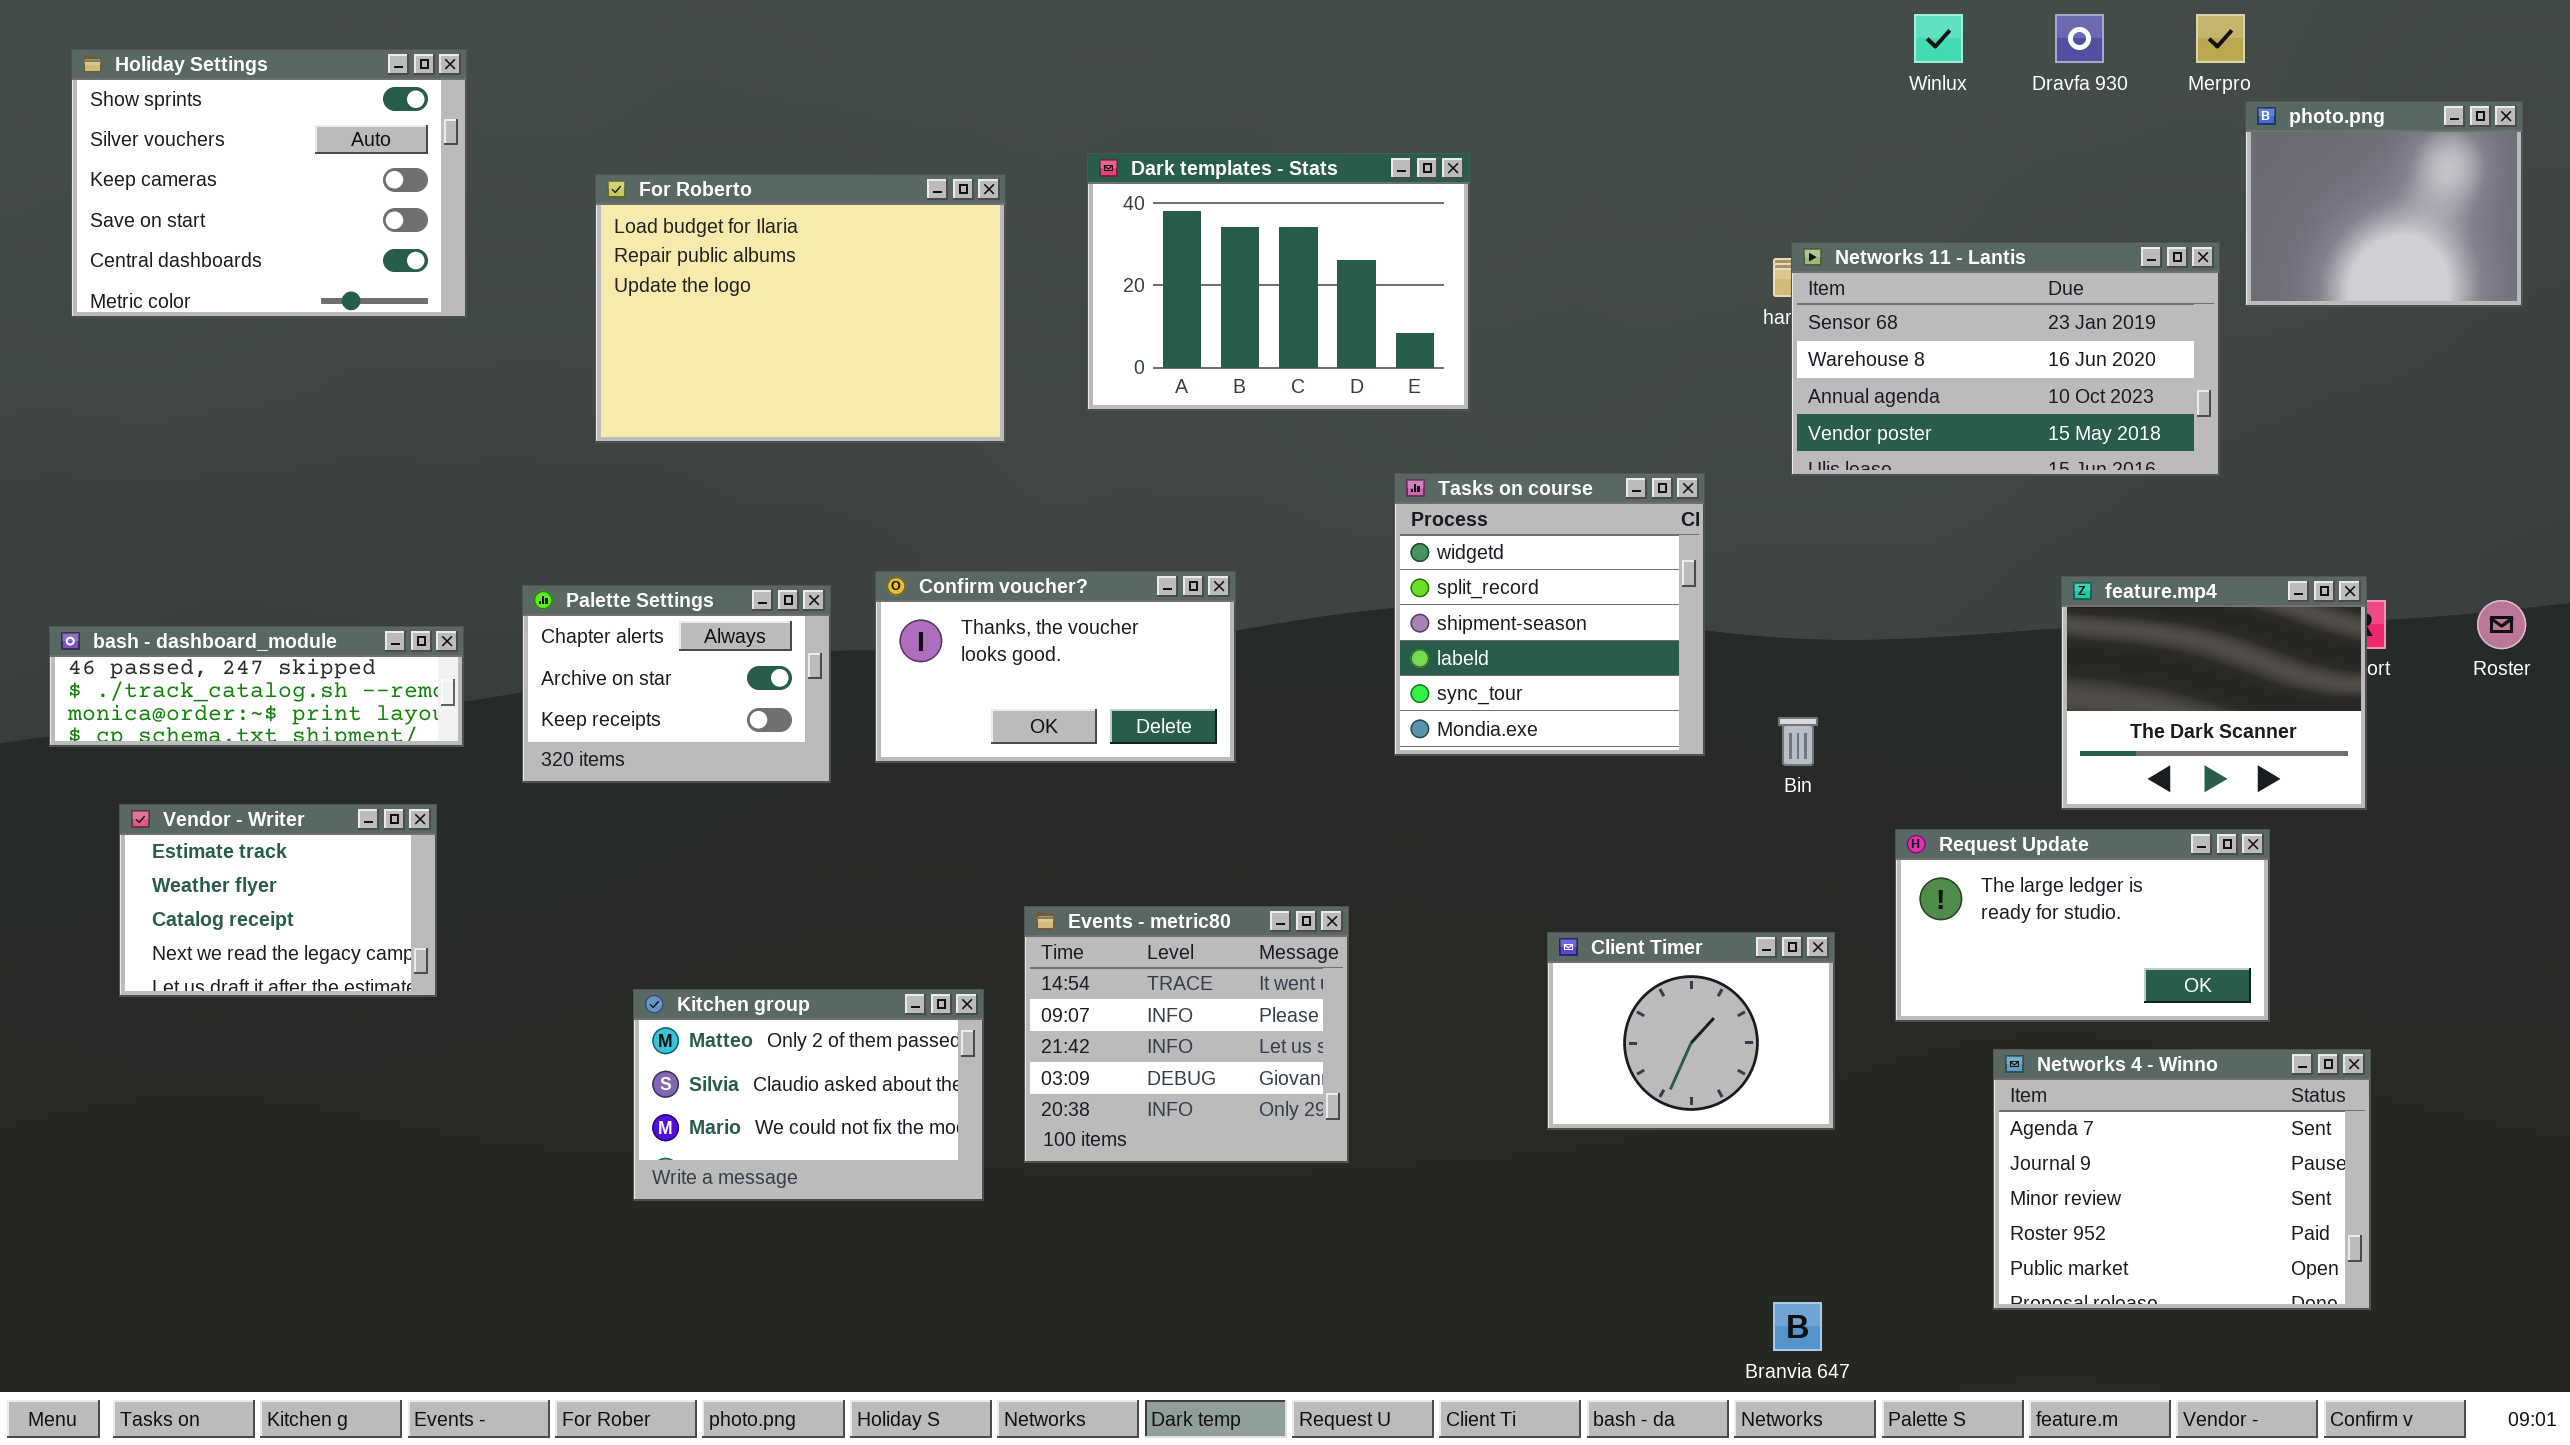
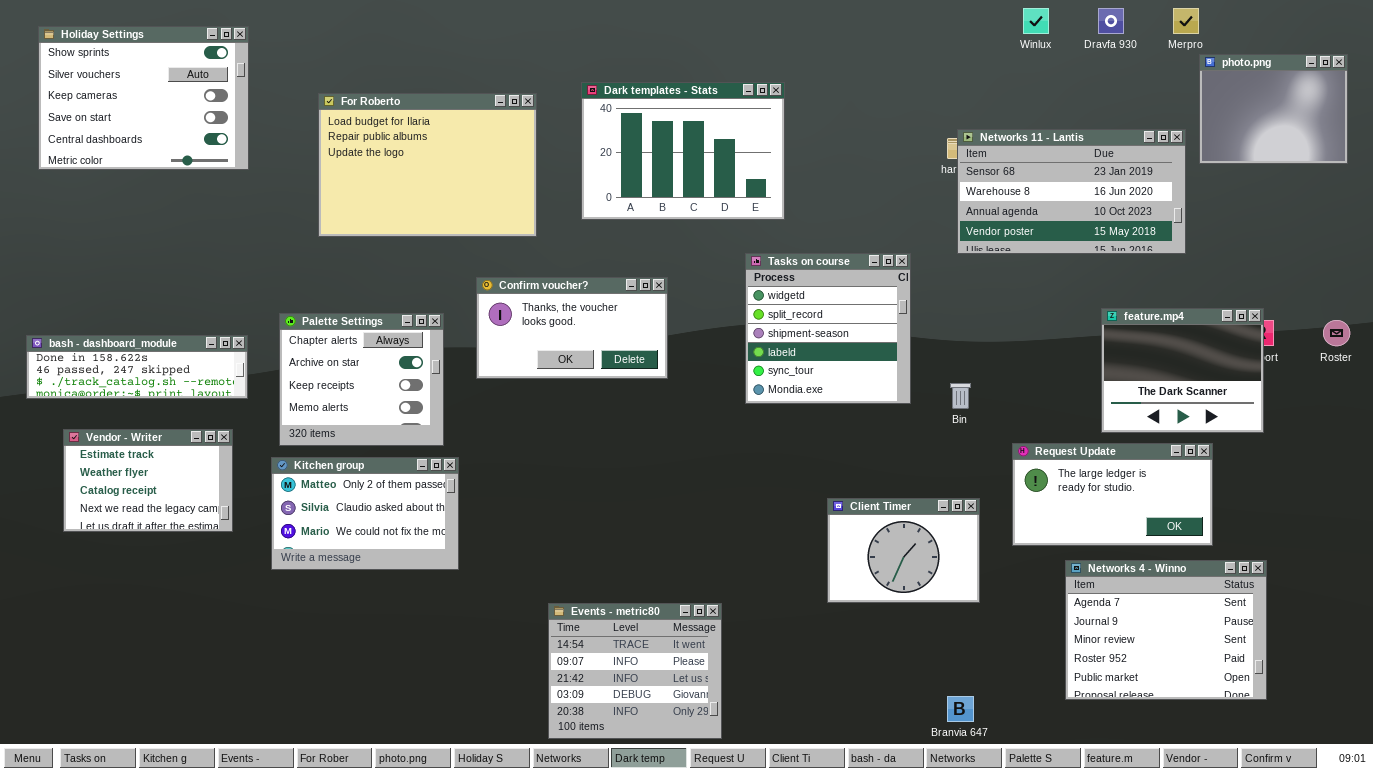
Confirm voucher?: [875,571,1236,763] -> [476,277,668,379], moved
Palette Settings: [522,585,831,783] -> [279,313,444,446], resized
bash - dashboard_module: [49,626,464,747] -> [26,335,248,399], scrolled up 1 row
Events - metric80: [1024,906,1349,1163] -> [548,603,722,739], moved
Kitchen group: [633,989,984,1201] -> [271,457,459,570], moved

